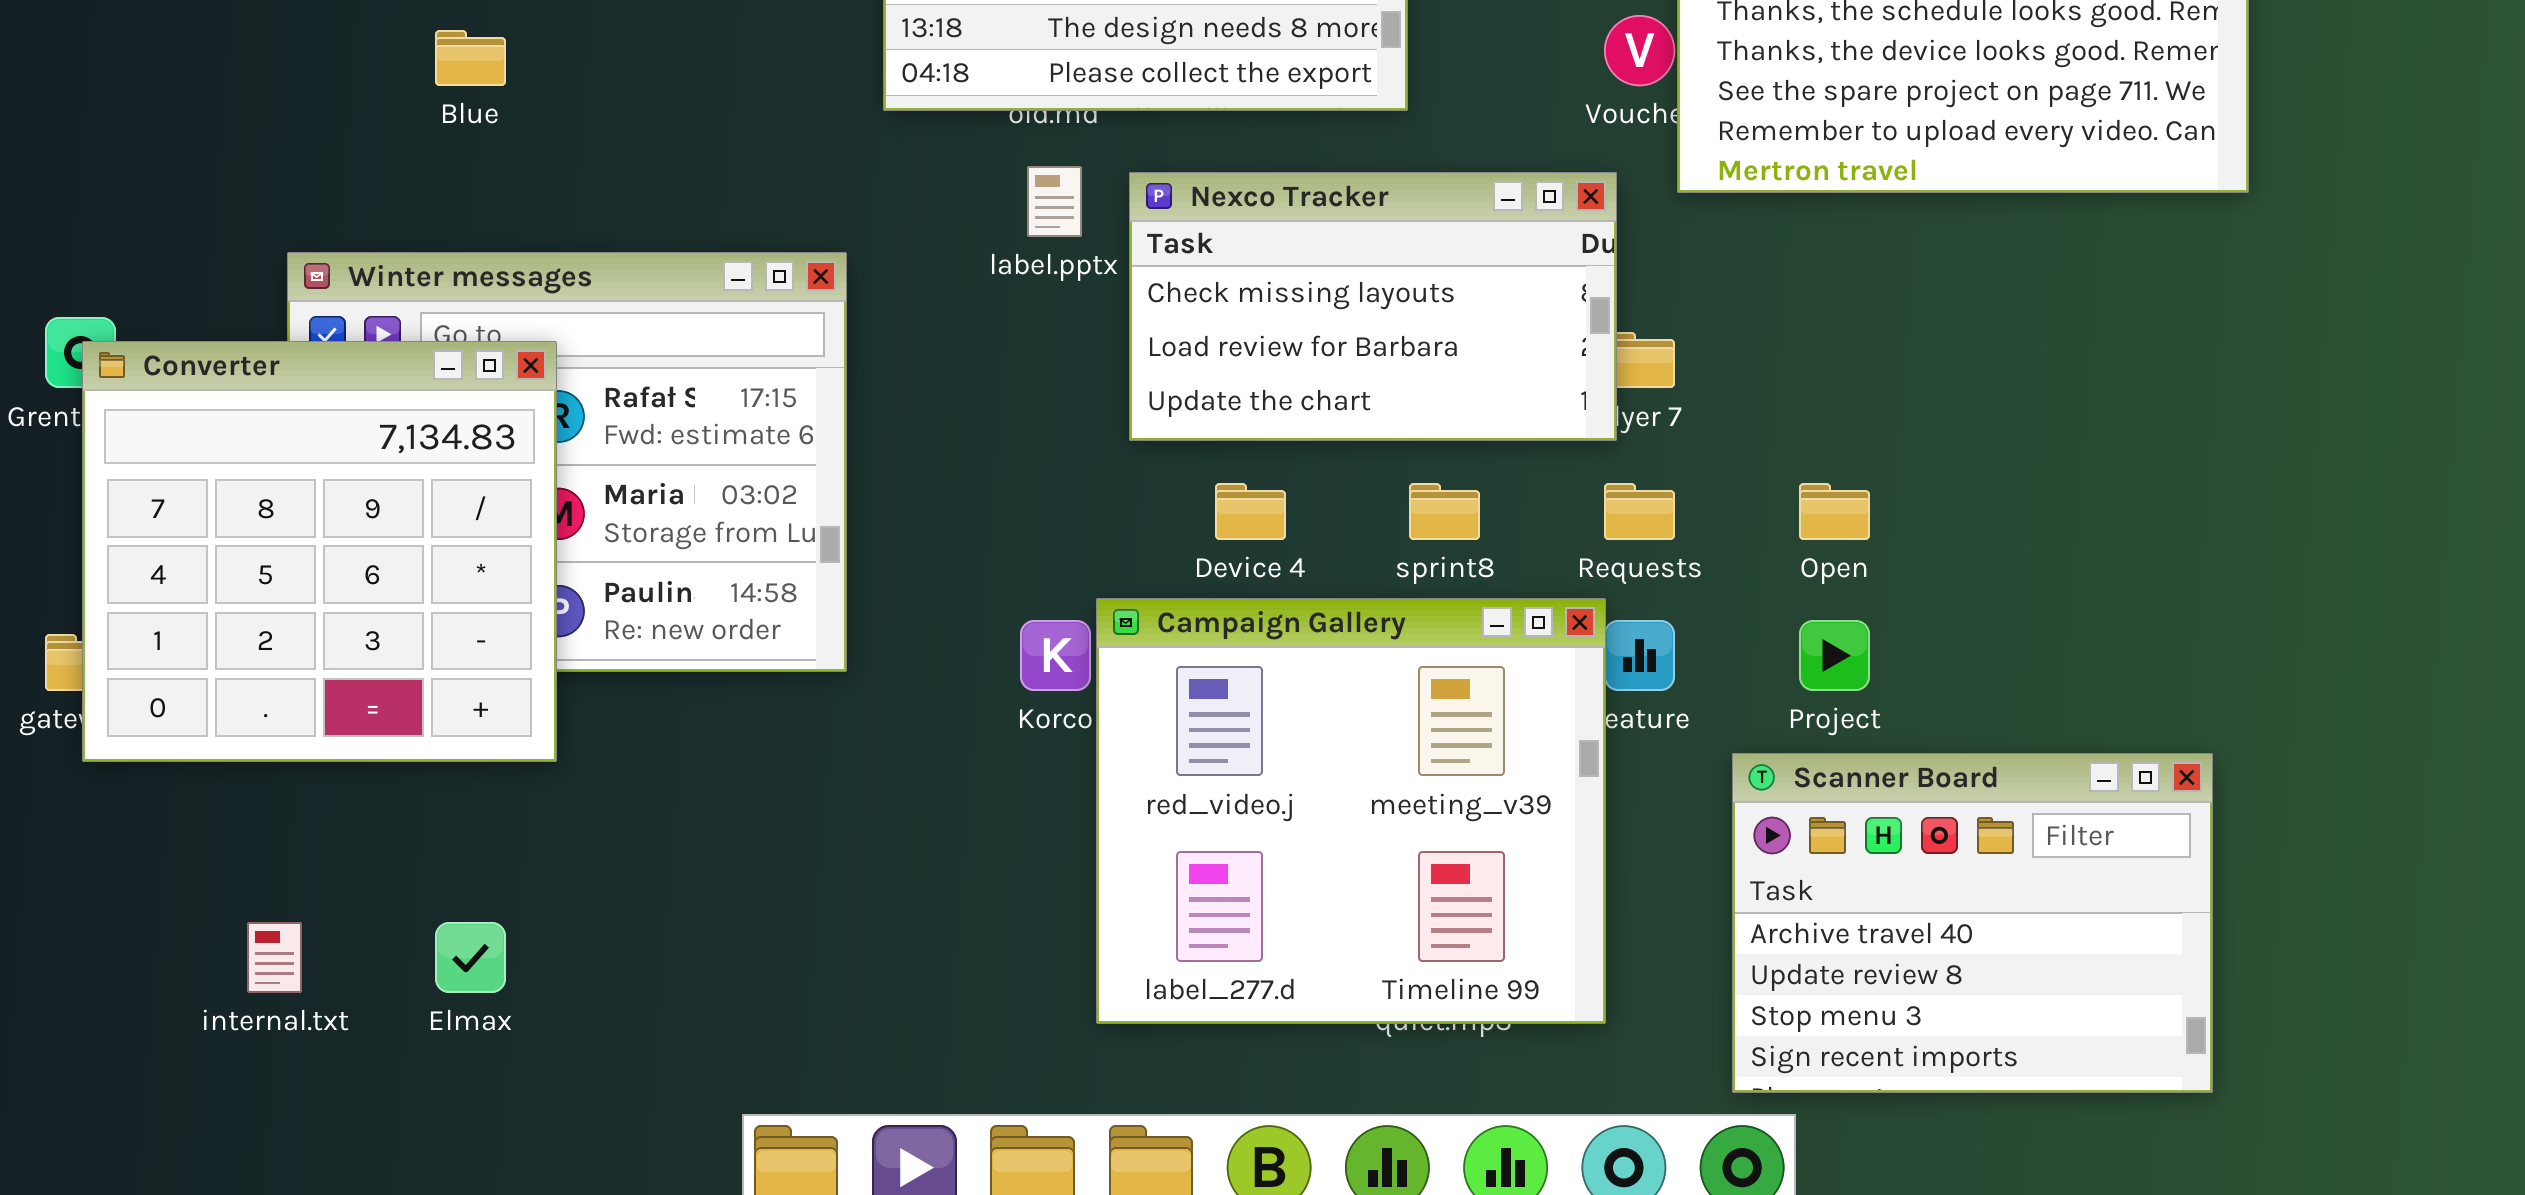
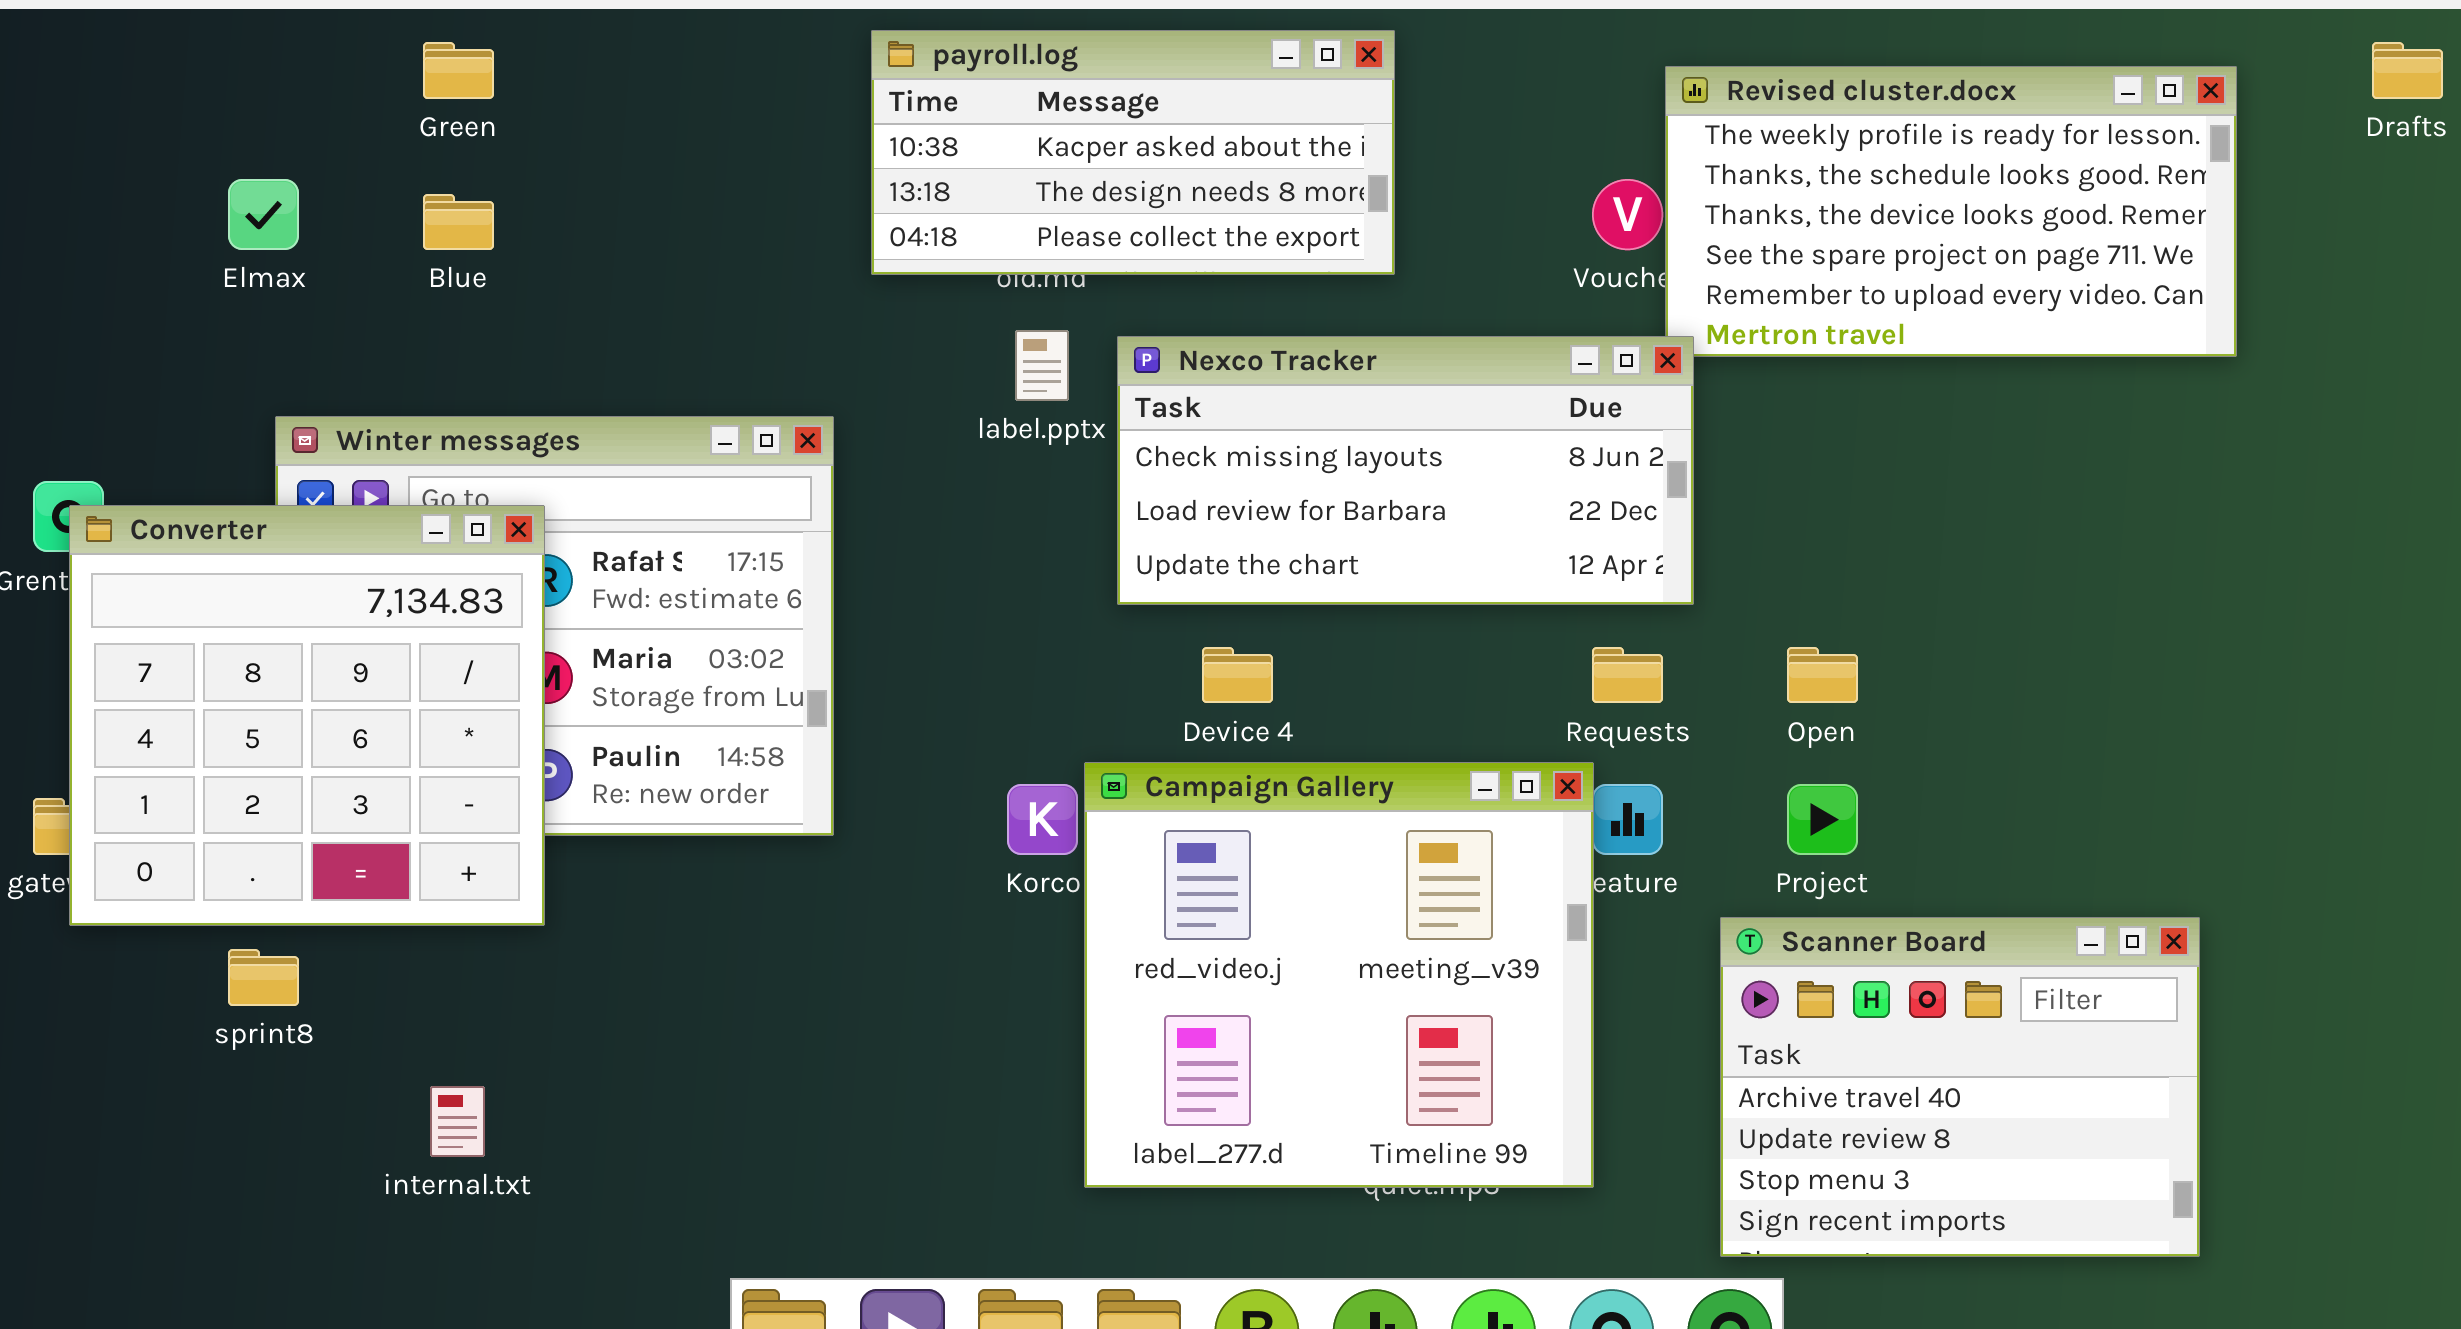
Nexco Tracker: [1129,172,1617,441] -> [1117,336,1694,605], resized
sprint8: [1409,483,1480,540] -> [228,949,299,1006], moved
internal.txt: [247,922,302,993] -> [430,1086,485,1157], moved
Elmax: [435,922,506,993] -> [228,179,299,250], moved

